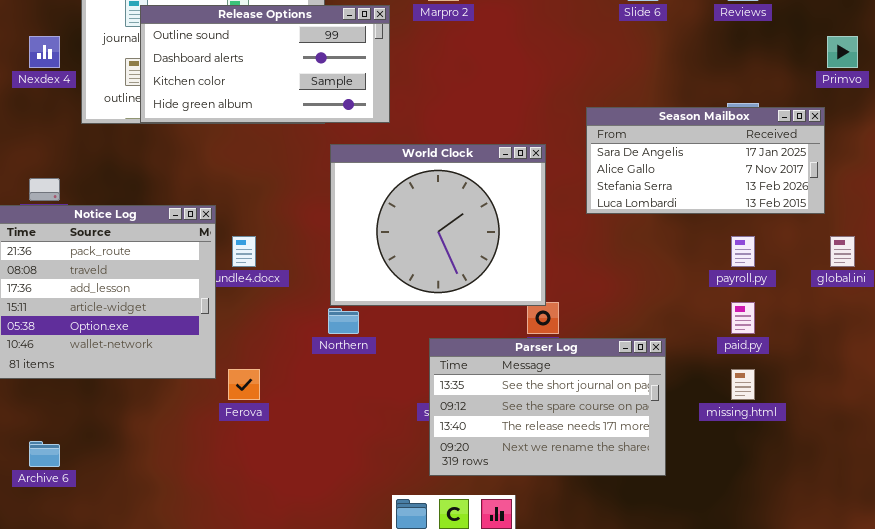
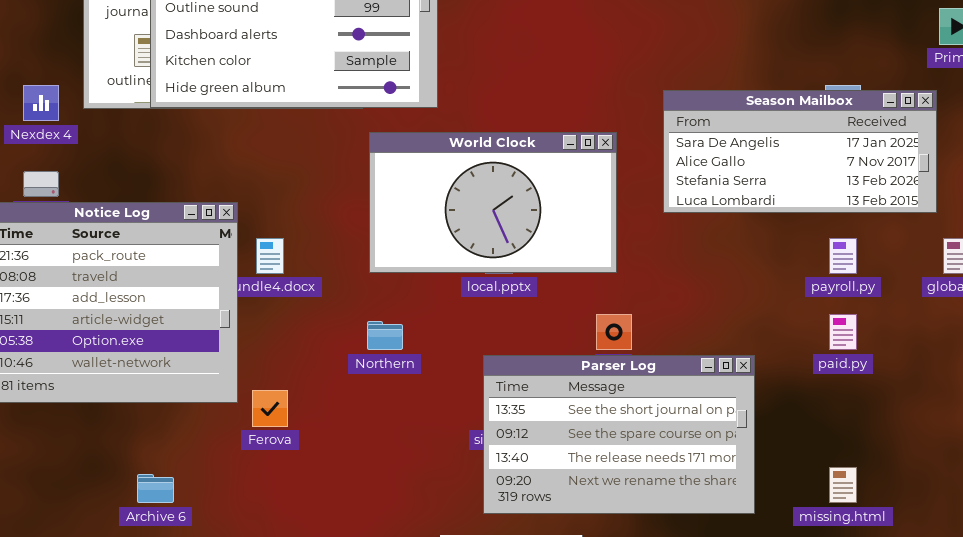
Nexdex 4: [29,36,60,68] -> [23,85,59,121], moved
World Clock: [330,144,546,306] -> [369,132,617,273], resized
missing.html: [731,369,755,400] -> [829,467,857,503], moved
Archive 6: [29,441,60,467] -> [137,474,174,503], moved

